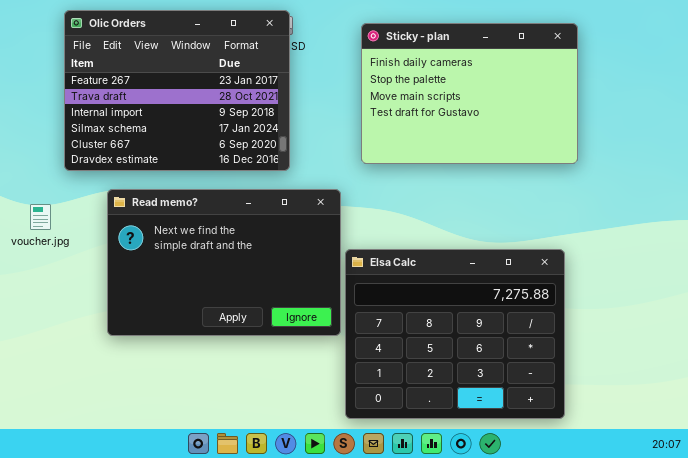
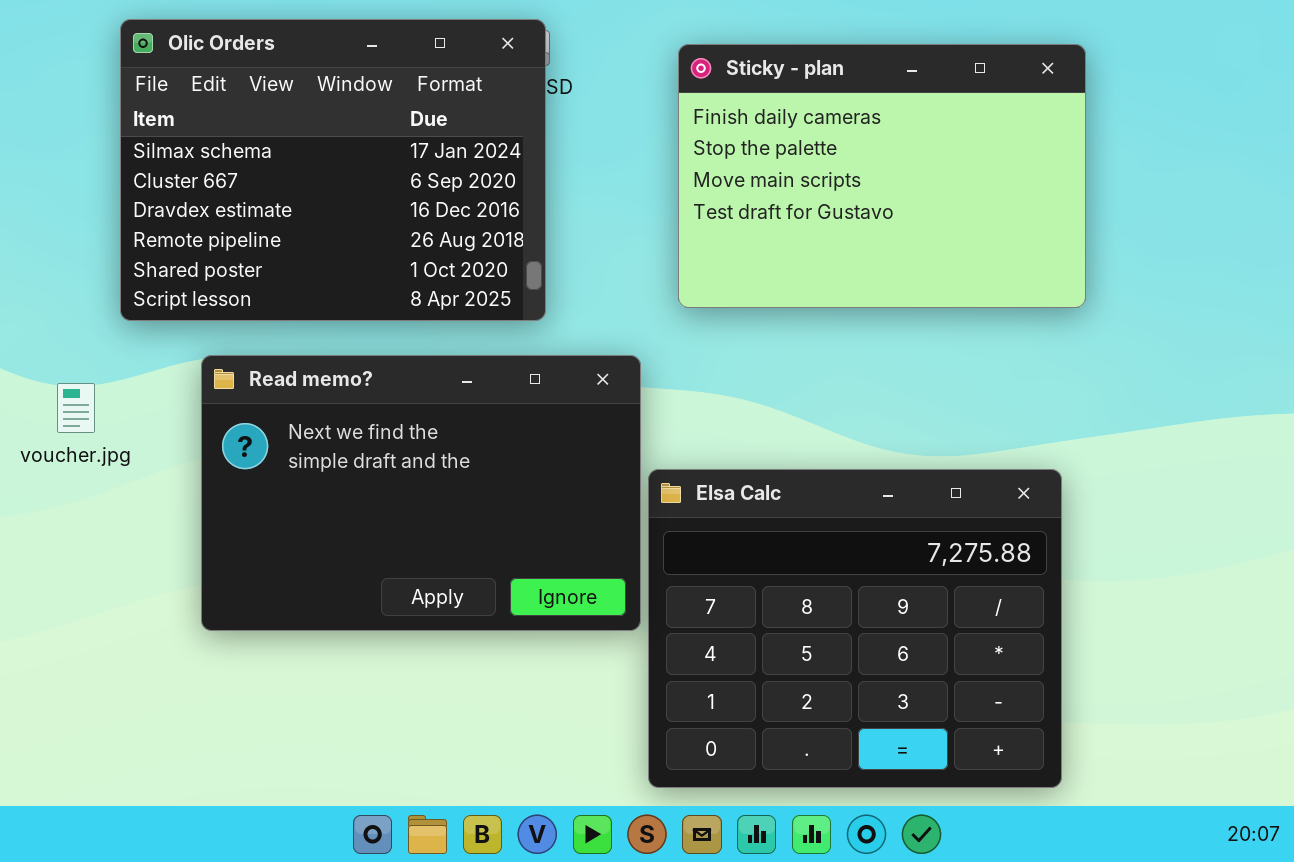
Olic Orders: [64,10,290,171] -> [120,19,546,321], scrolled down 3 rows

